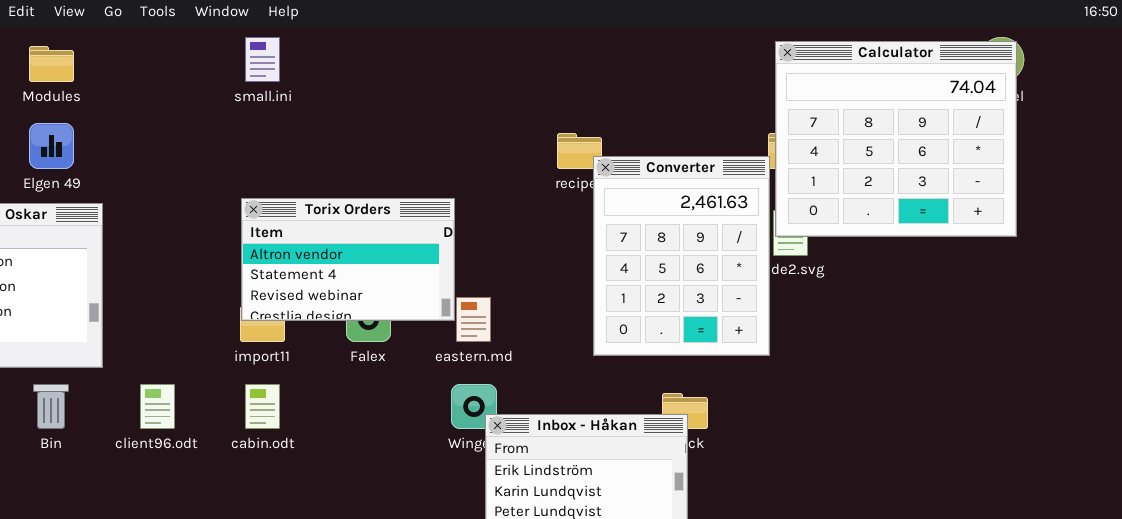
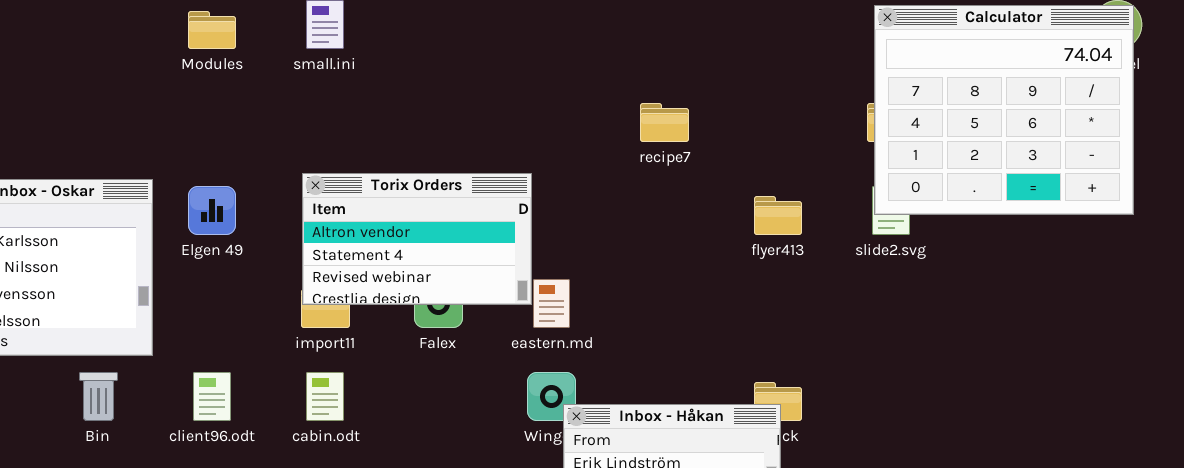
Modules: [29,46,74,82] -> [188,11,236,49], moved
Elgen 49: [29,123,74,169] -> [188,186,236,235], moved
Converter: [593,156,770,356] -> none, closed

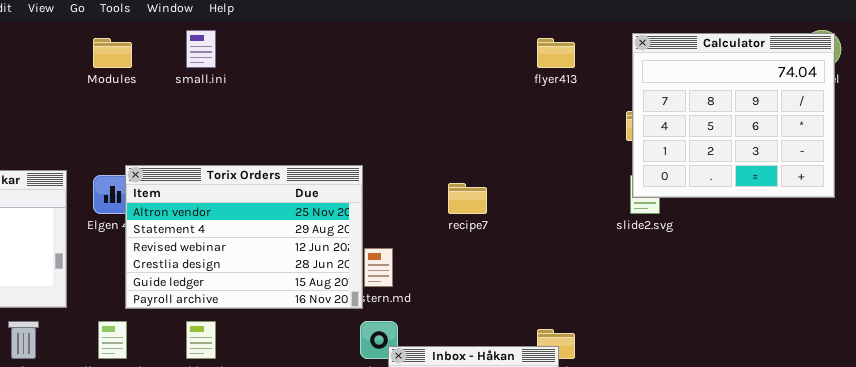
recipe7: [640,103,689,142] -> [448,183,487,214], moved
Torix Orders: [302,173,532,305] -> [125,165,363,309], resized
flyer413: [754,196,802,235] -> [537,38,575,68], moved

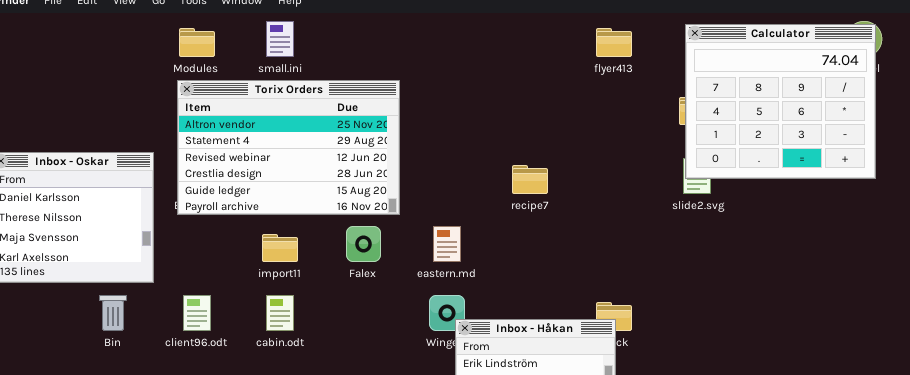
Torix Orders: [125,165,363,309] -> [177,80,400,215], moved

